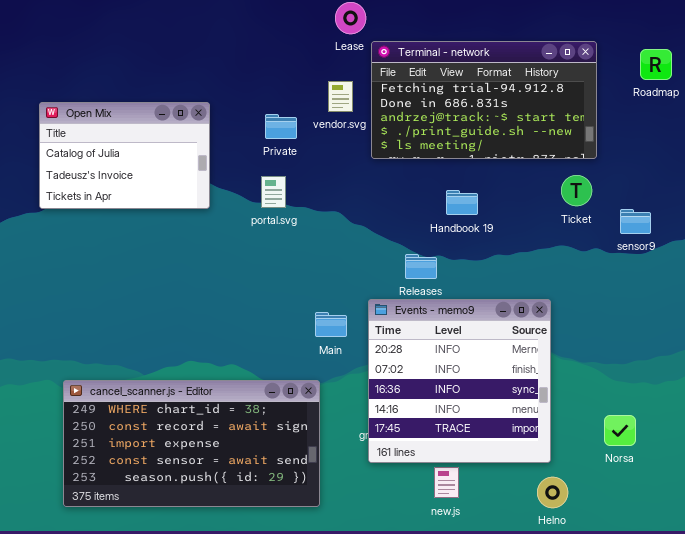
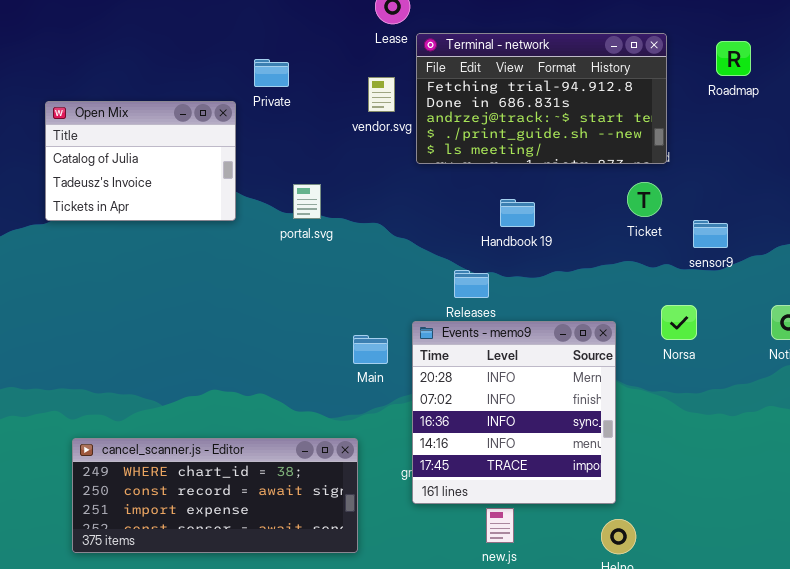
Private: [265,114,297,139] -> [254,59,289,87], moved
cancel_scanner.js - Editor: [63,380,320,507] -> [72,438,358,553], resized
Norsa: [604,415,636,446] -> [661,305,697,340], moved

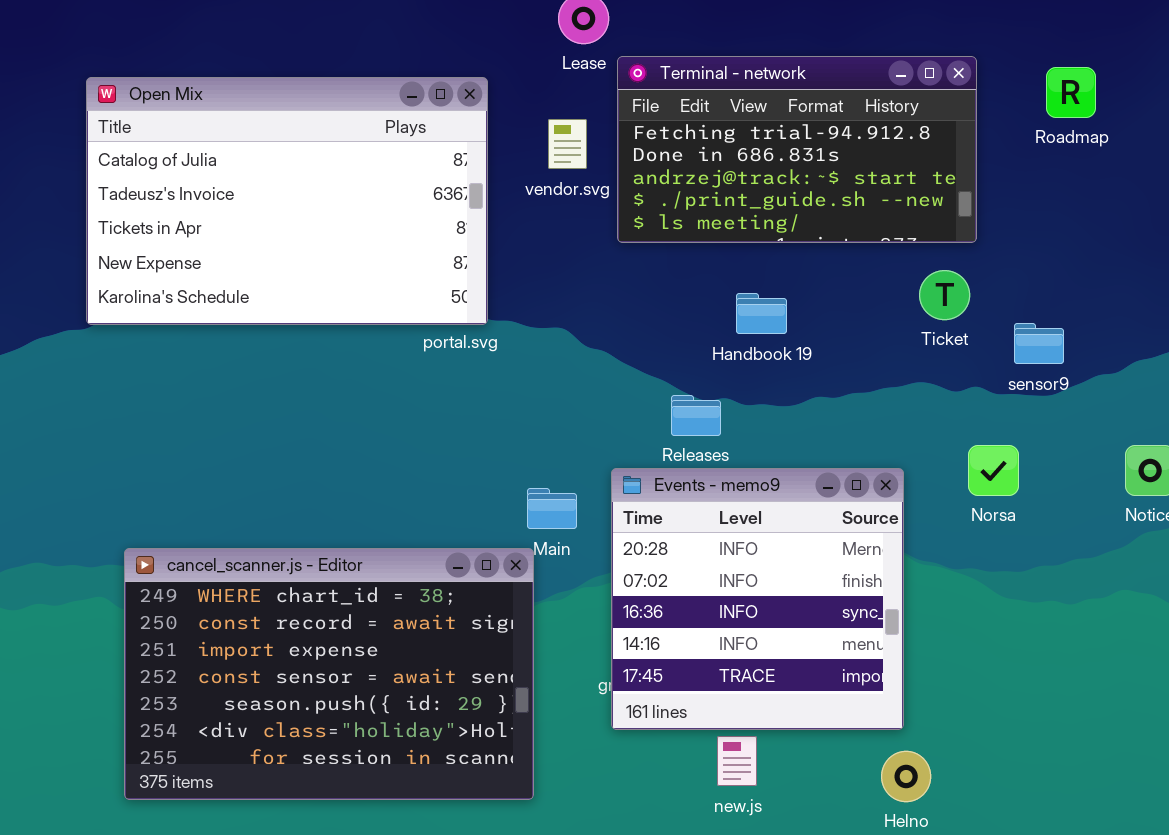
Open Mix: [45,101,236,221] -> [86,77,488,325], resized
cancel_scanner.js - Editor: [72,438,358,553] -> [124,548,534,800], resized

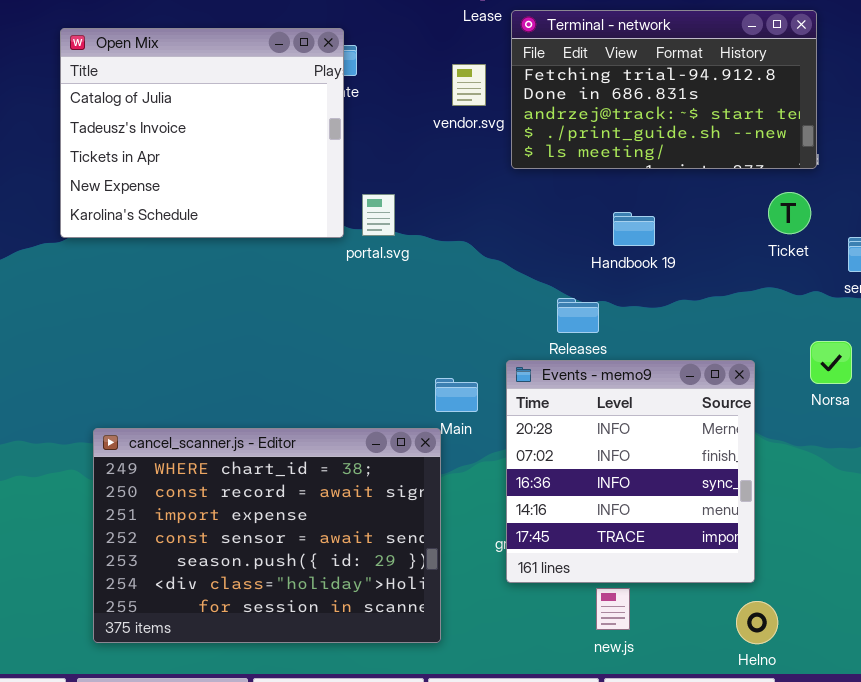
Open Mix: [86,77,488,325] -> [60,28,344,238], resized

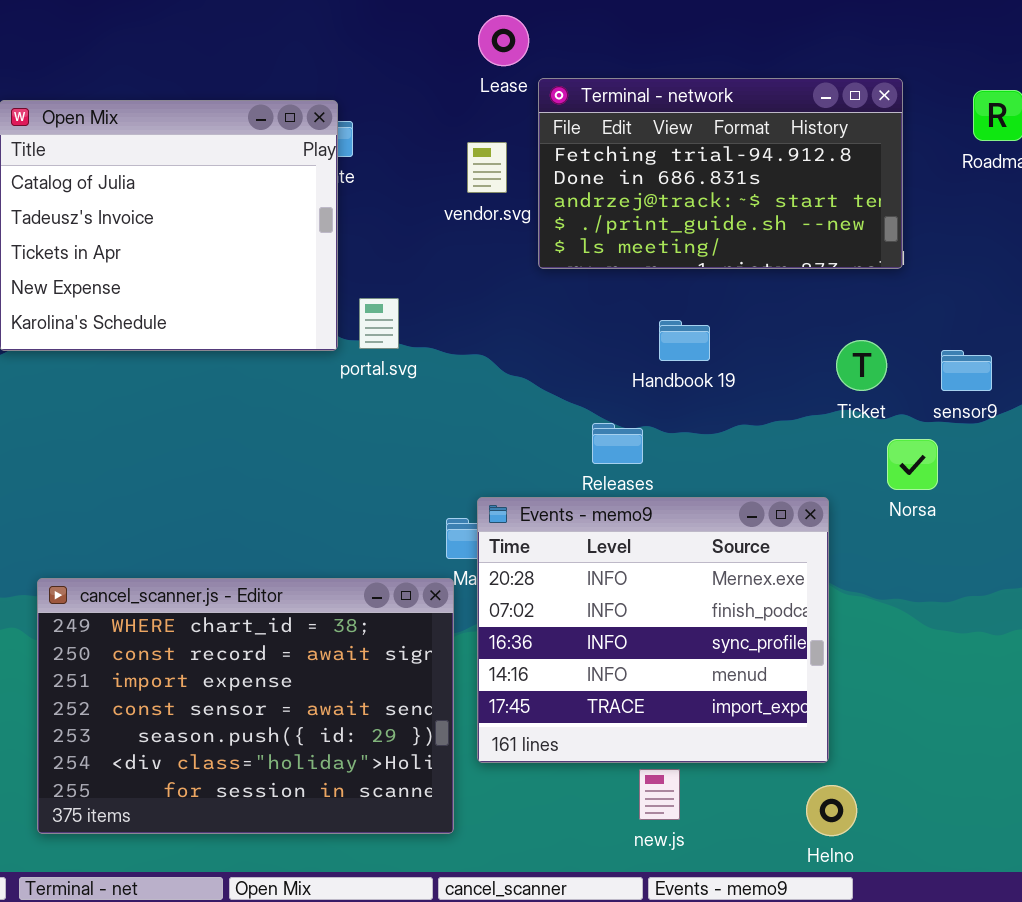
Ticket: [768,192,811,234] -> [836,340,887,391], moved
Norsa: [810,341,852,384] -> [887,439,938,490], moved
Events - memo9: [506,360,755,583] -> [477,497,829,763], resized

